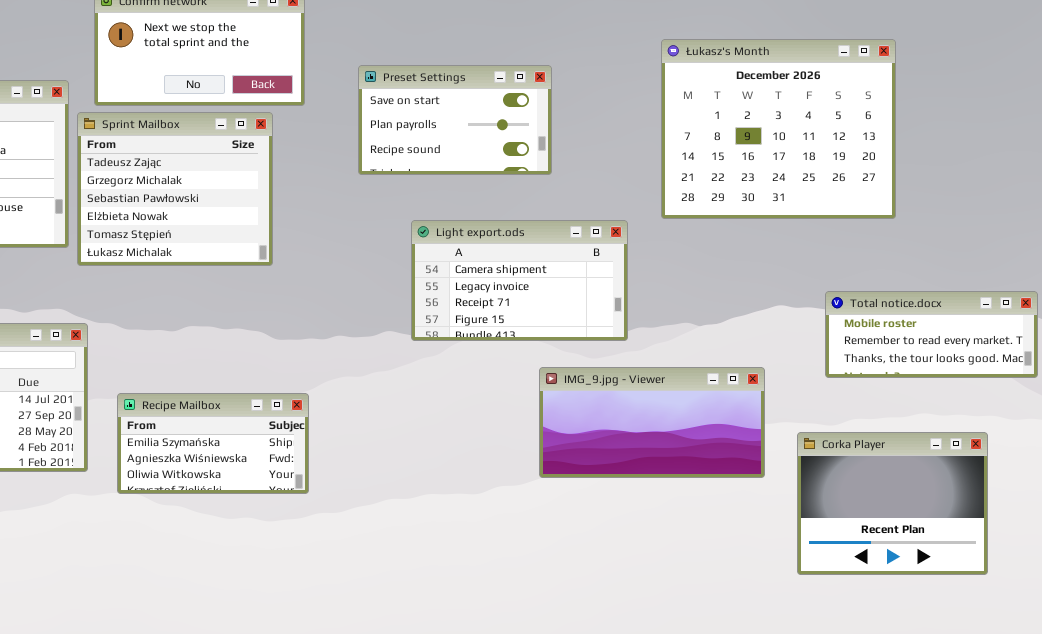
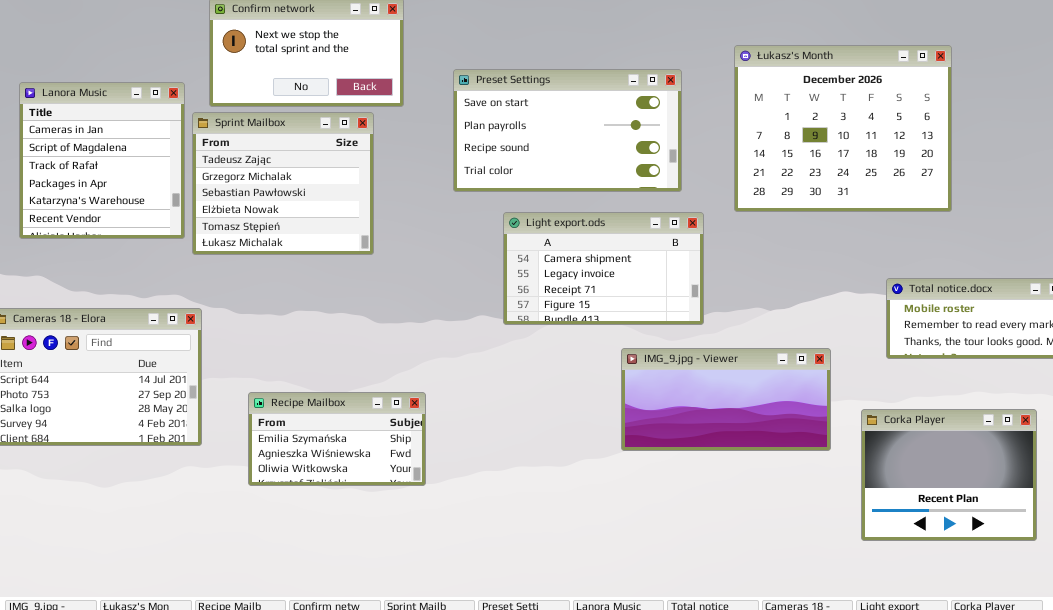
Preset Settings: [358,65,552,175] -> [453,69,682,192], resized
Recipe Mailbox: [117,393,309,494] -> [248,392,426,486], moved

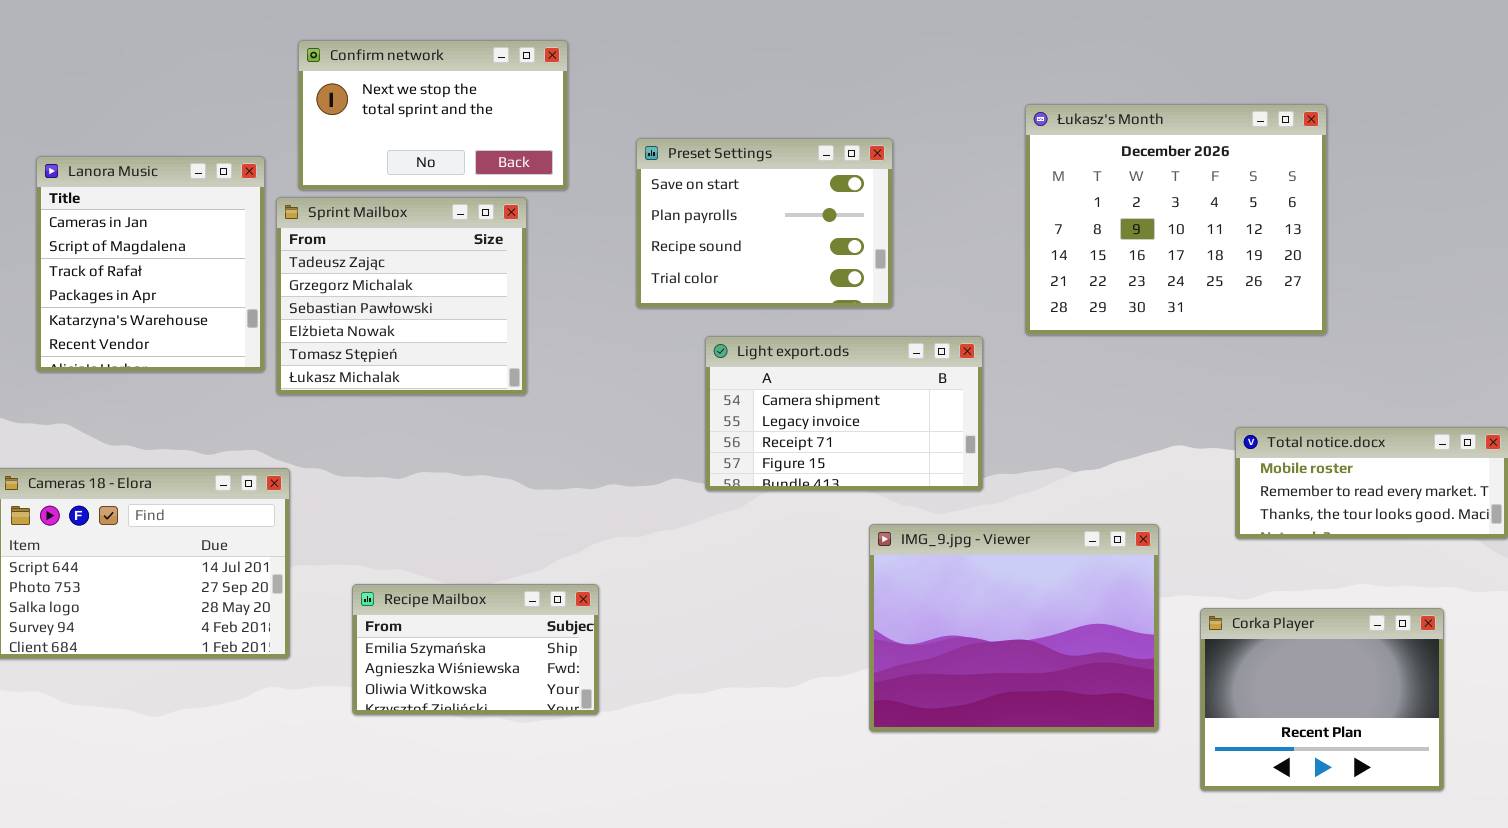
Preset Settings: [453,69,682,192] -> [636,138,893,308], resized
IMG_9.jpg - Viewer: [621,348,831,451] -> [869,524,1159,732], resized

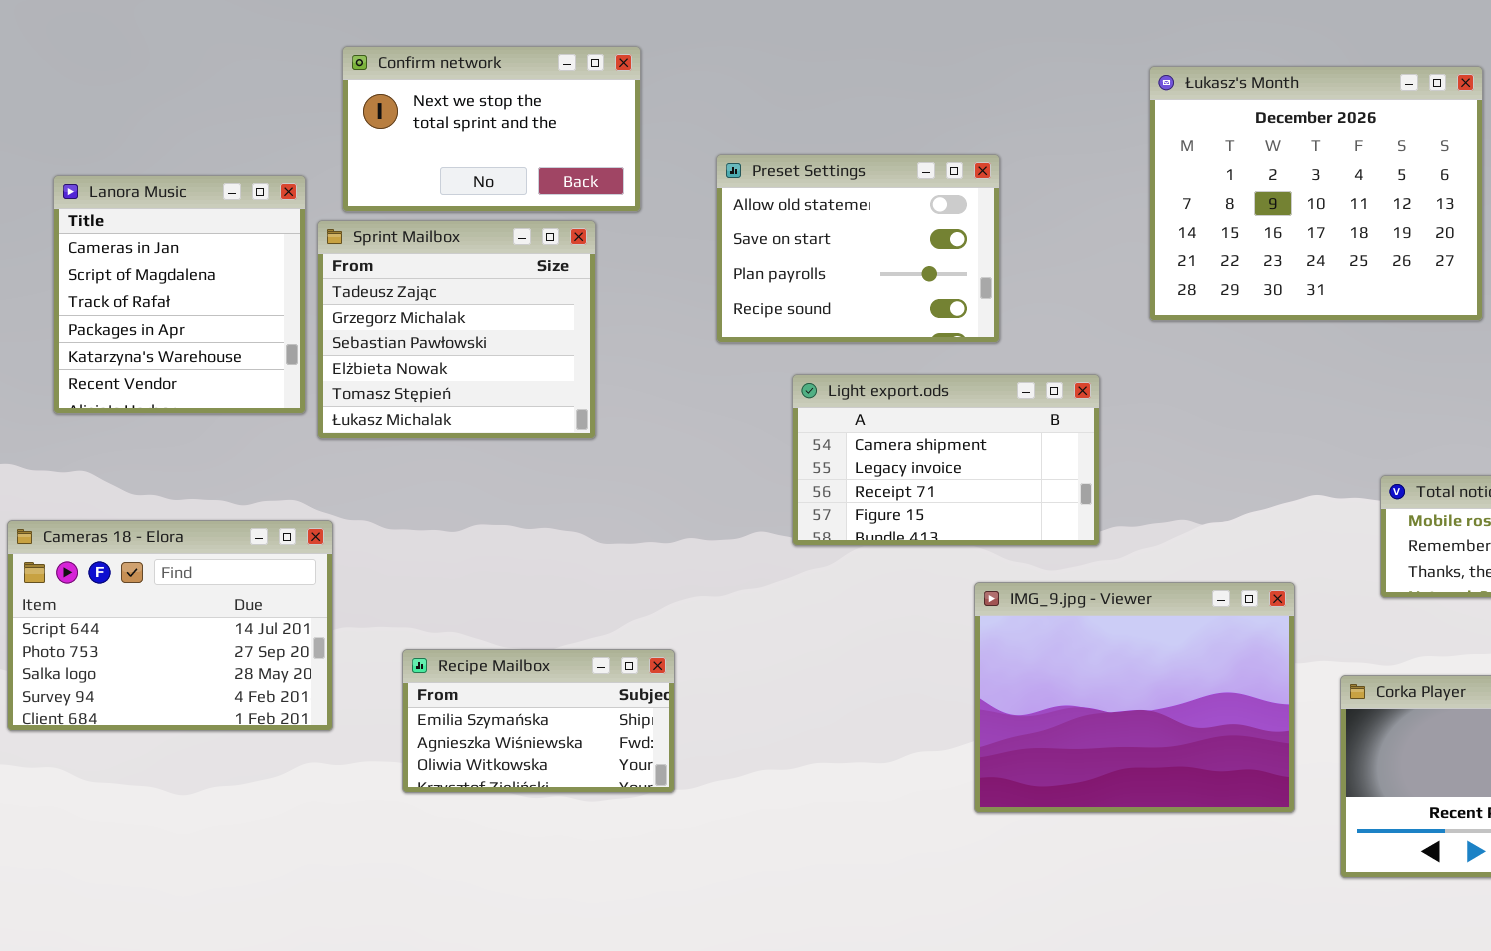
Łukasz's Month: [1025,104,1327,335] -> [1149,66,1483,321], moved
Preset Settings: [636,138,893,308] -> [716,154,1000,343], scrolled up 1 row

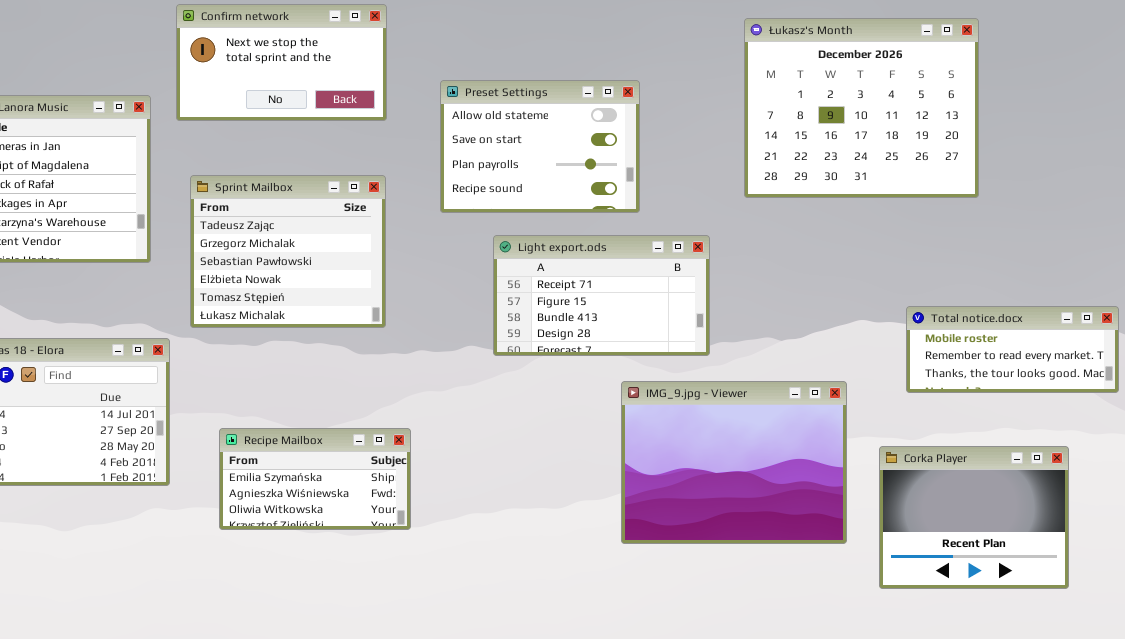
Sprint Mailbox: [317,220,596,439] -> [190,175,386,328], moved
Light export.ods: [792,374,1100,546] -> [493,235,710,356], scrolled down 2 rows

